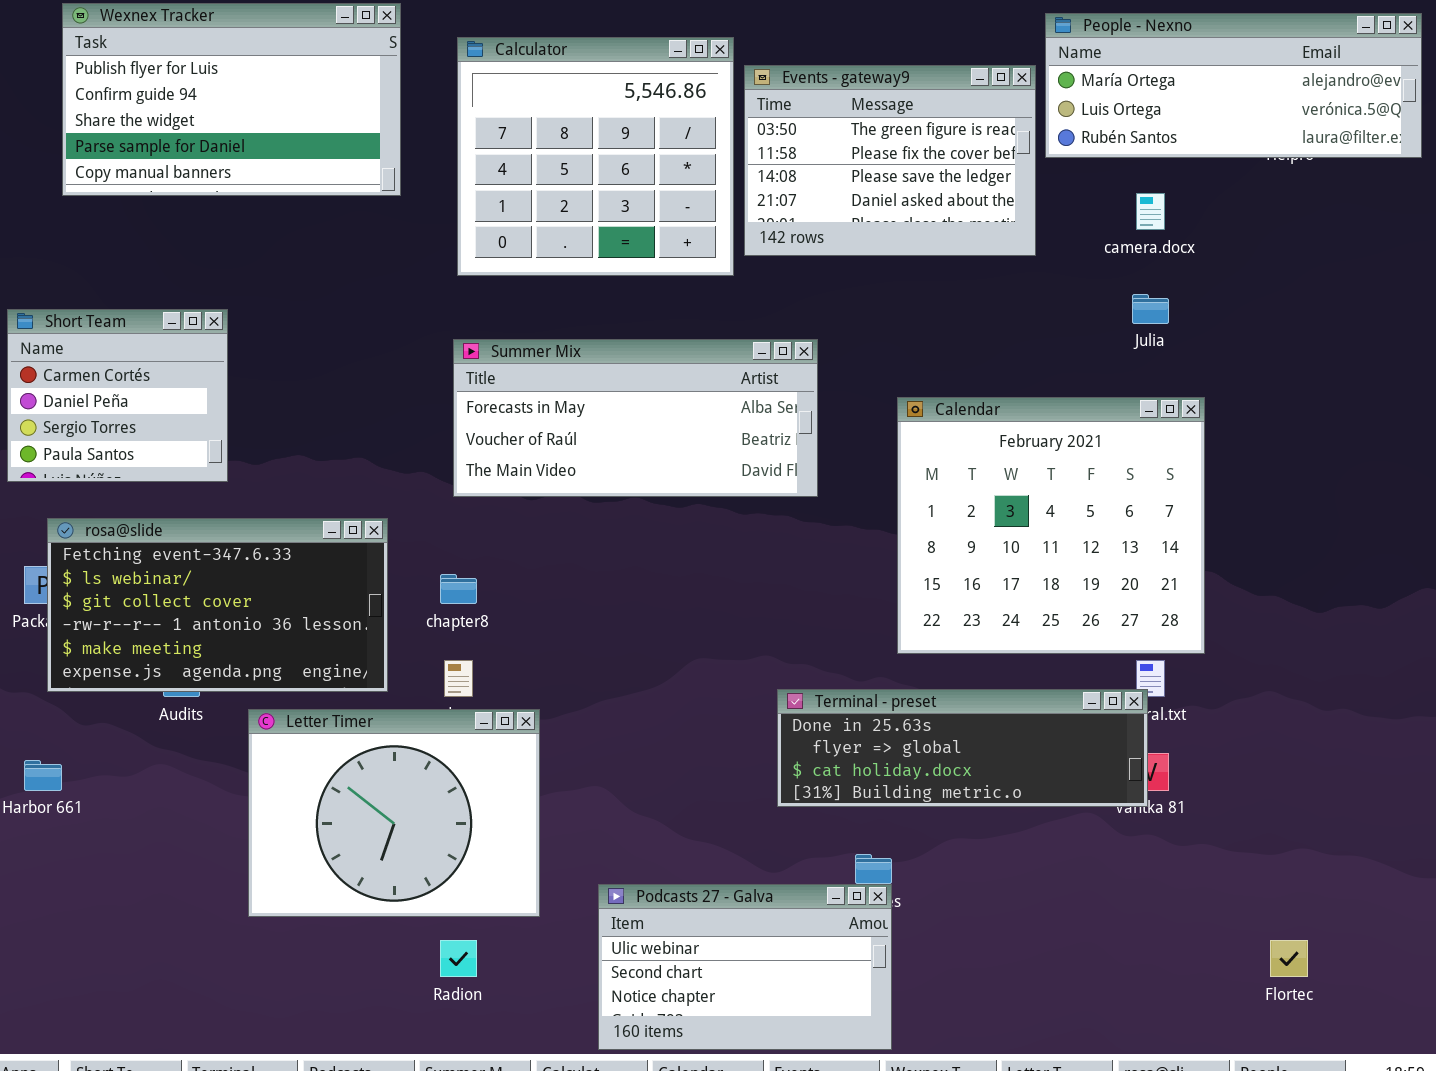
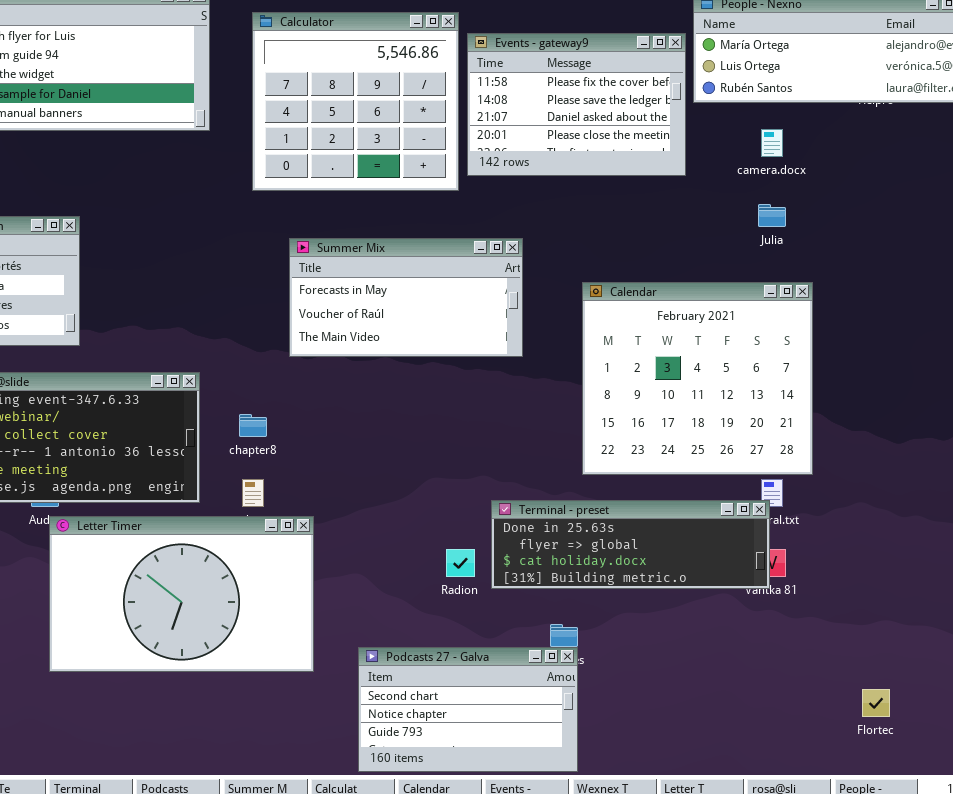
Events - gateway9: [744,65,1036,256] -> [467,33,686,176], scrolled down 1 row
Summer Mix: [453,339,818,497] -> [289,238,523,357], resized
Letter Timer: [248,709,540,917] -> [49,516,314,672], resized
Podcasts 27 - Galva: [598,884,892,1050] -> [358,647,578,772], scrolled down 1 row
Radion: [440,940,477,977] -> [446,549,475,577], moved

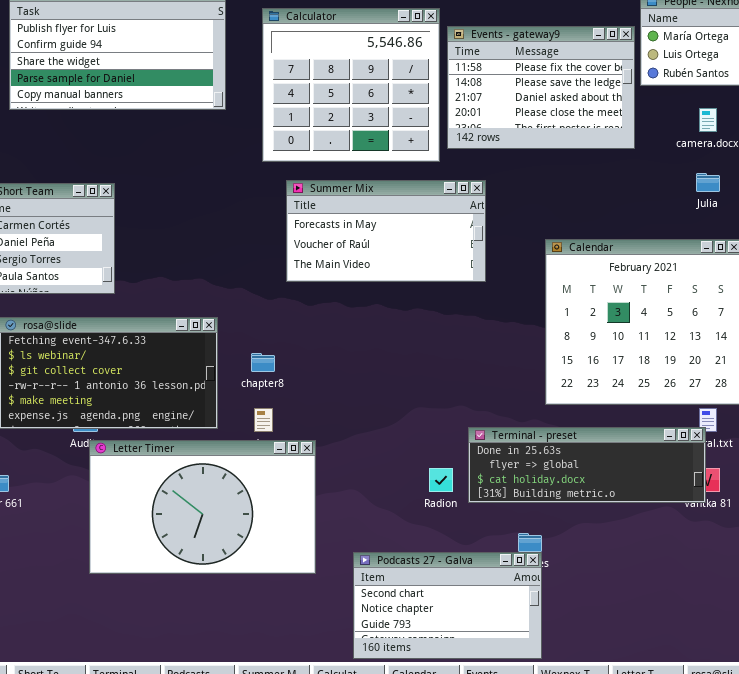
Summer Mix: [289,238,523,357] -> [286,180,486,282], moved

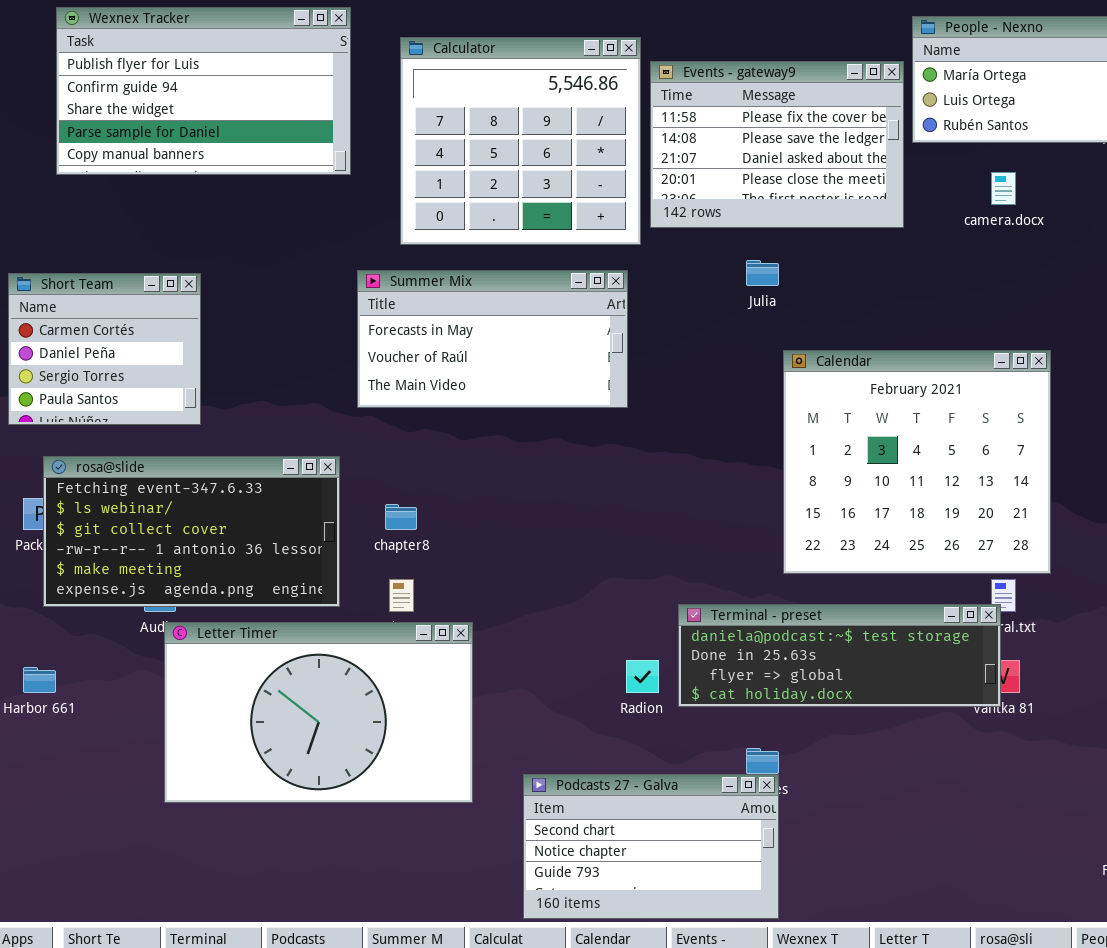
Julia: [696,173,720,192] -> [746,260,779,286], moved
Summer Mix: [286,180,486,282] -> [357,270,628,408], moved
Terminal - preset: [468,427,706,503] -> [678,604,1001,707], scrolled up 1 row

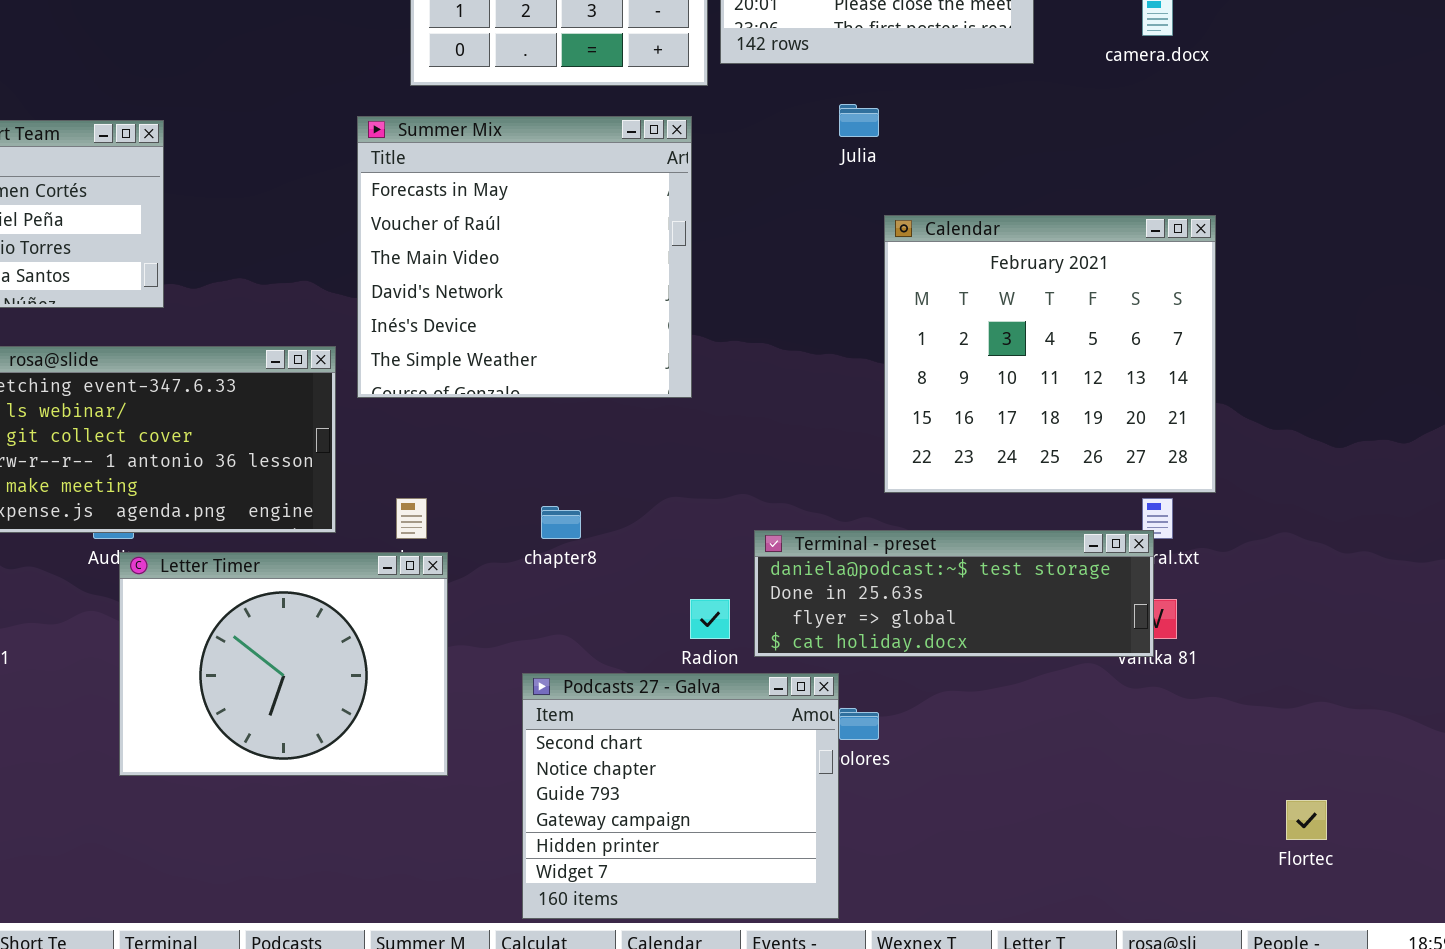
Summer Mix: [357,270,628,408] -> [357,116,692,398], resized
chapter8: [385,504,417,530] -> [541,506,581,539], moved
Letter Timer: [164,622,473,803] -> [119,552,448,776], resized
Podcasts 27 - Galva: [523,774,779,919] -> [522,673,839,919], moved, resized

